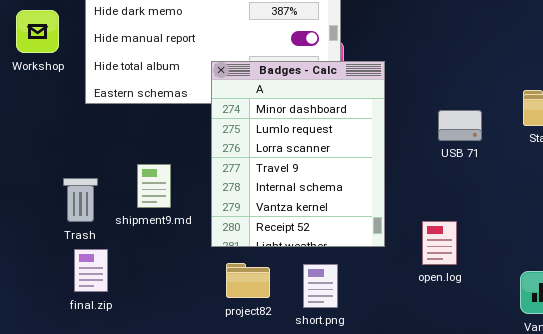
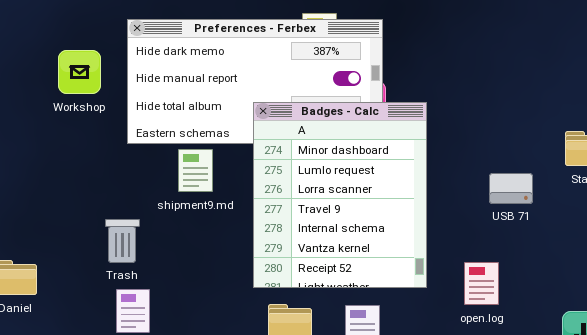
USB 71: [438,110,482,141] -> [489,173,533,204], moved
shipment9.md: [137,164,171,208] -> [178,149,213,192], moved

